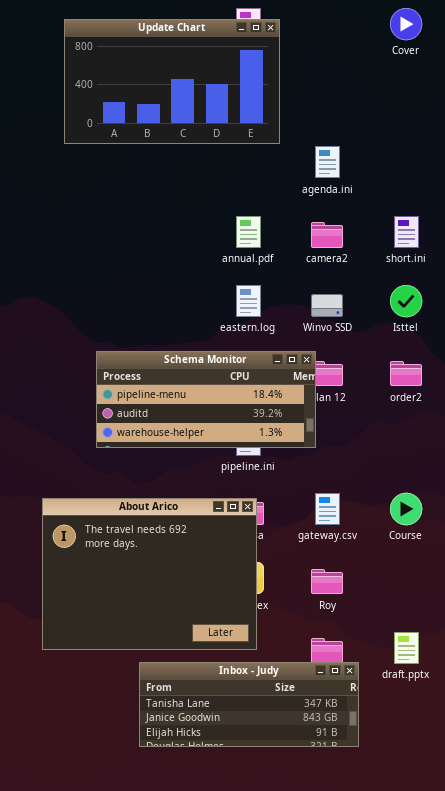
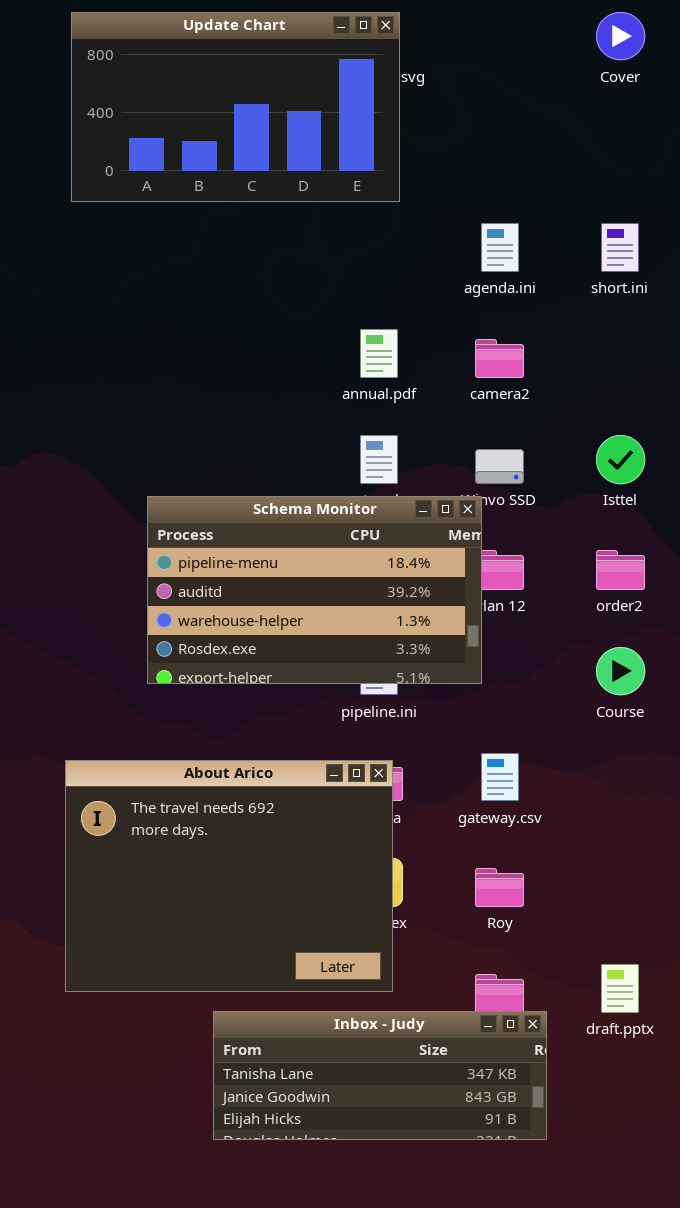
Update Chart: [64,19,280,144] -> [71,12,400,202], moved
short.ini: [394,216,419,248] -> [601,223,639,272], moved
Schema Monitor: [96,351,316,448] -> [147,496,482,684], resized
Course: [390,493,422,525] -> [596,647,645,695], moved

